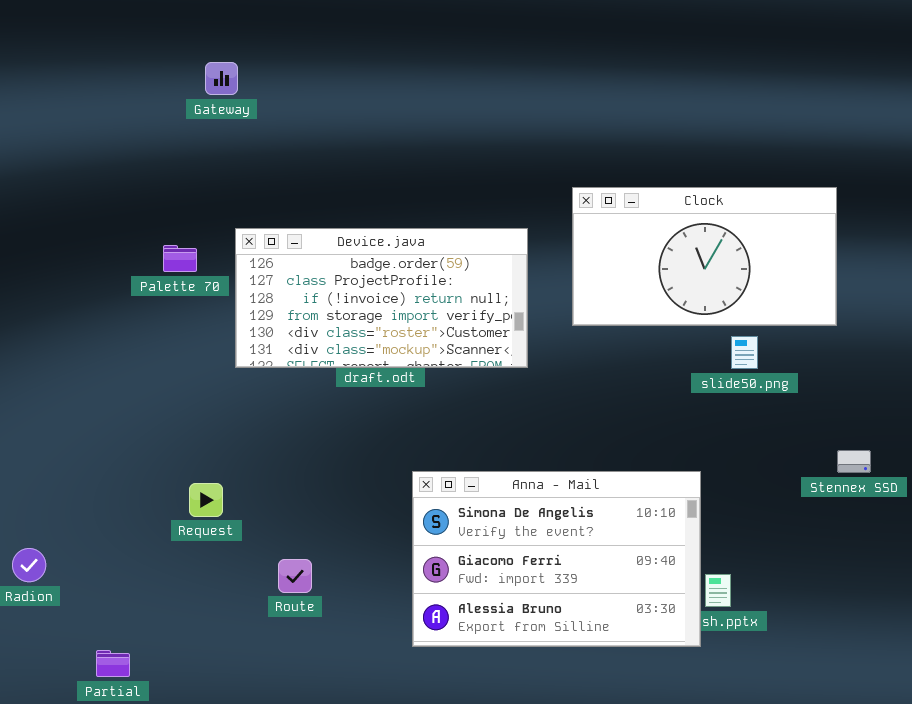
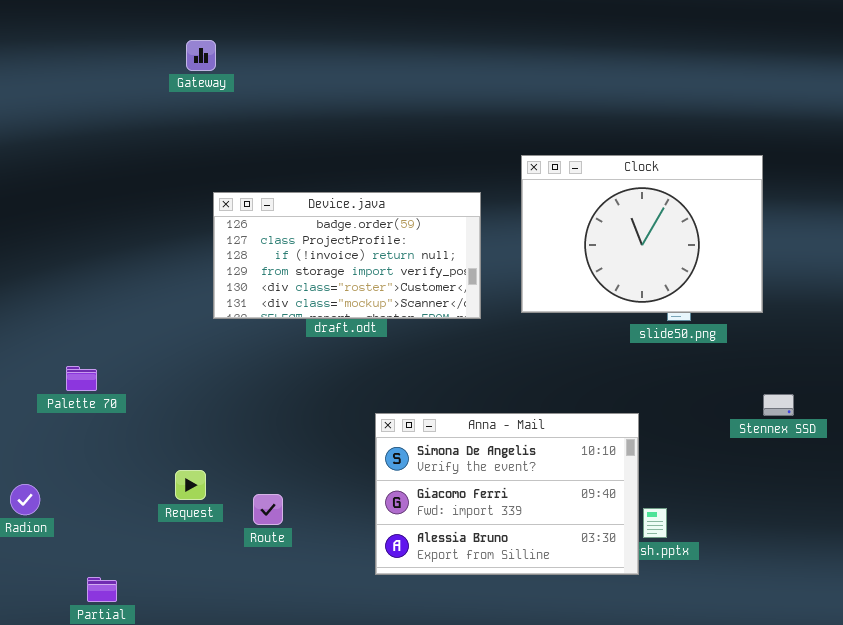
Clock: [572,187,837,326] -> [521,155,763,313], resized
Palette 70: [163,245,197,272] -> [66,366,97,391], moved
Request: [189,483,223,517] -> [175,470,206,500], moved

